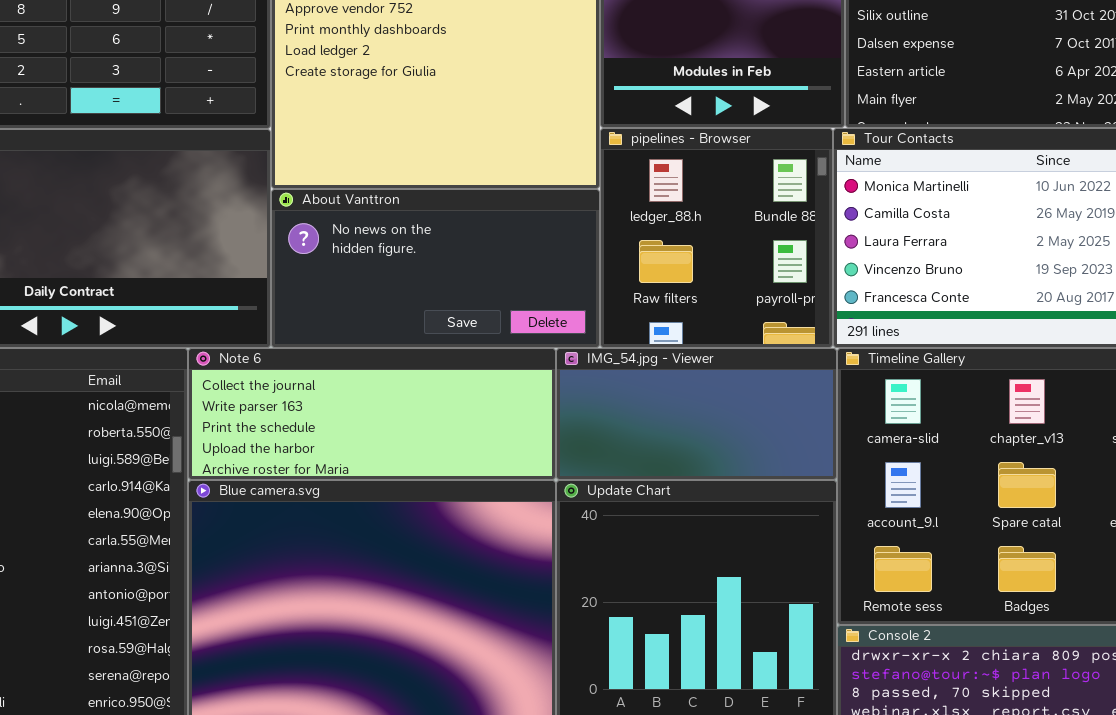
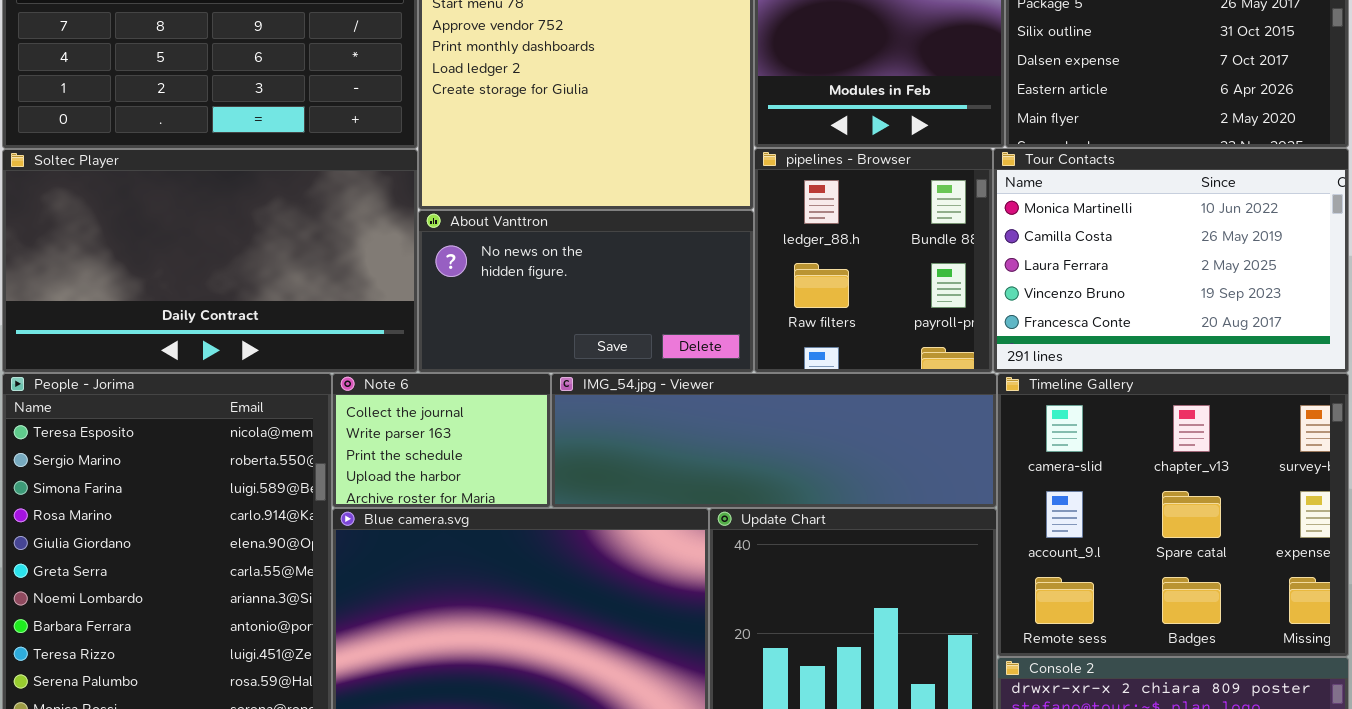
Note 6: [188,348,556,480] -> [332,373,551,508], resized
IMG_54.jpg - Viewer: [556,348,837,480] -> [551,373,997,508], resized

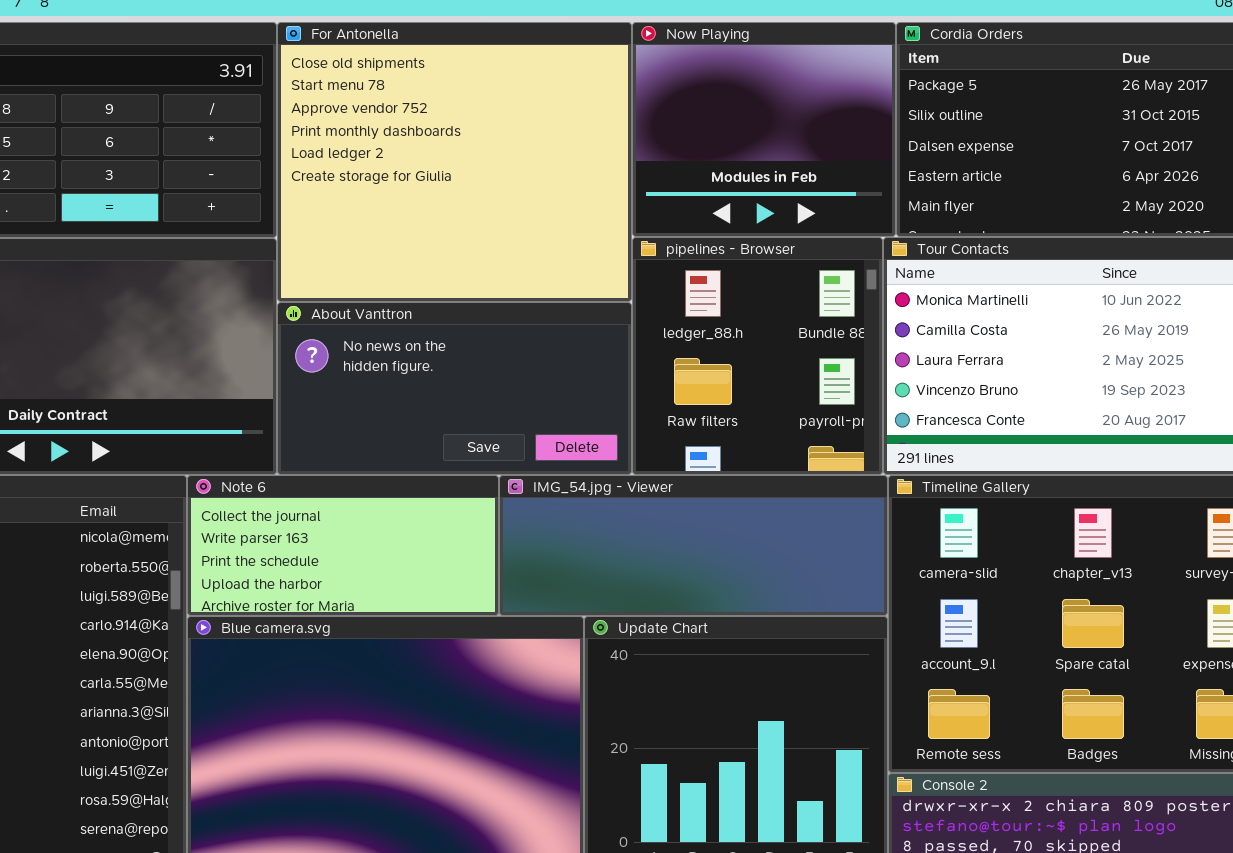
Note 6: [332,373,551,508] -> [187,475,499,616], resized
IMG_54.jpg - Viewer: [551,373,997,508] -> [499,475,888,616], resized

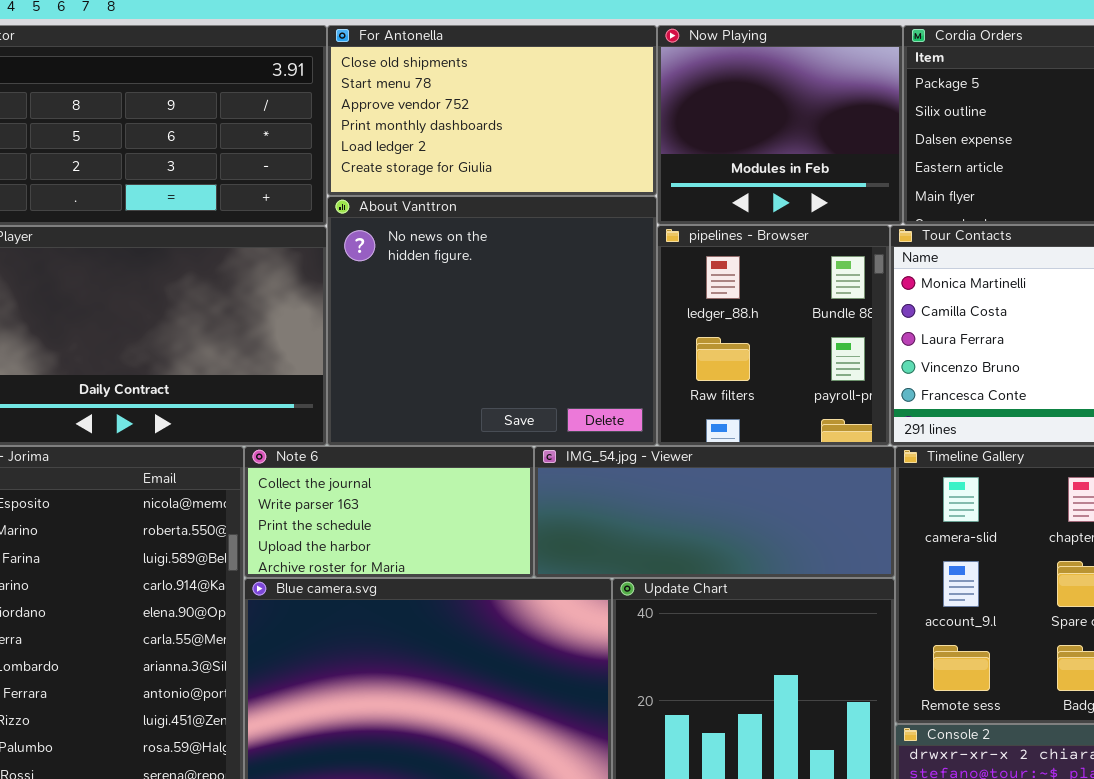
For Antonella: [277,22,632,302] -> [327,25,657,196], resized
About Vanttron: [277,302,632,475] -> [327,196,657,446], resized

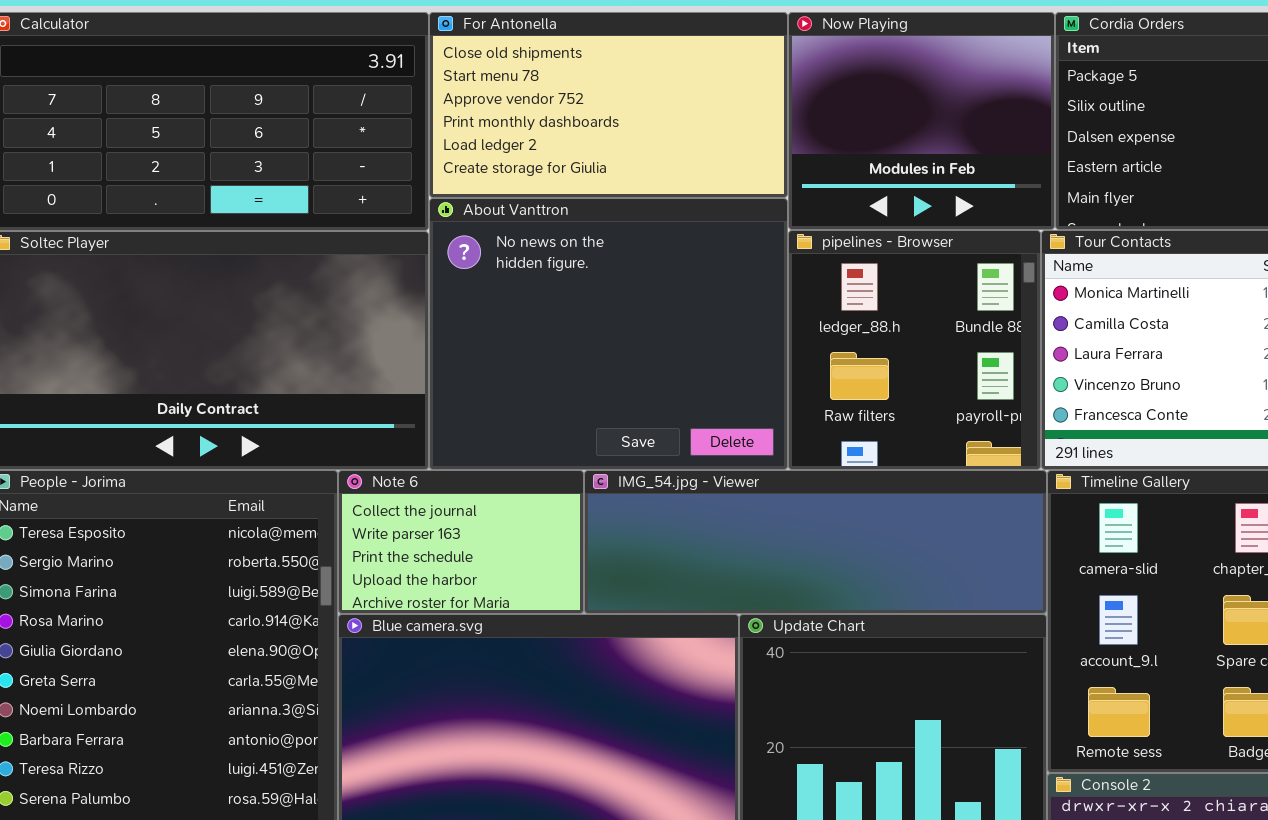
Note 6: [244,446,534,578] -> [338,470,584,614], resized
IMG_54.jpg - Viewer: [534,446,895,578] -> [584,470,1047,614], resized

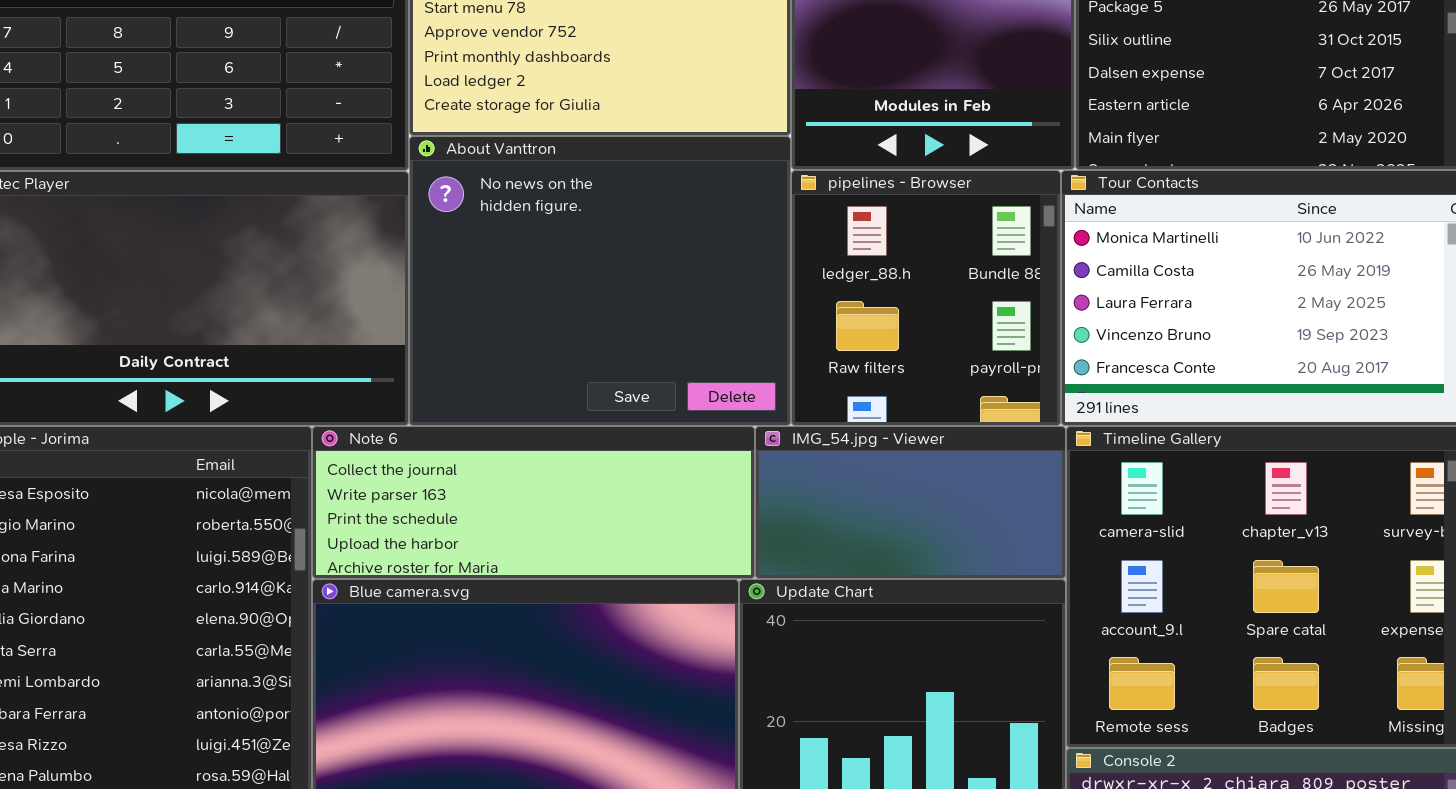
Note 6: [338,470,584,614] -> [312,426,755,579], resized
IMG_54.jpg - Viewer: [584,470,1047,614] -> [755,426,1066,579], resized

